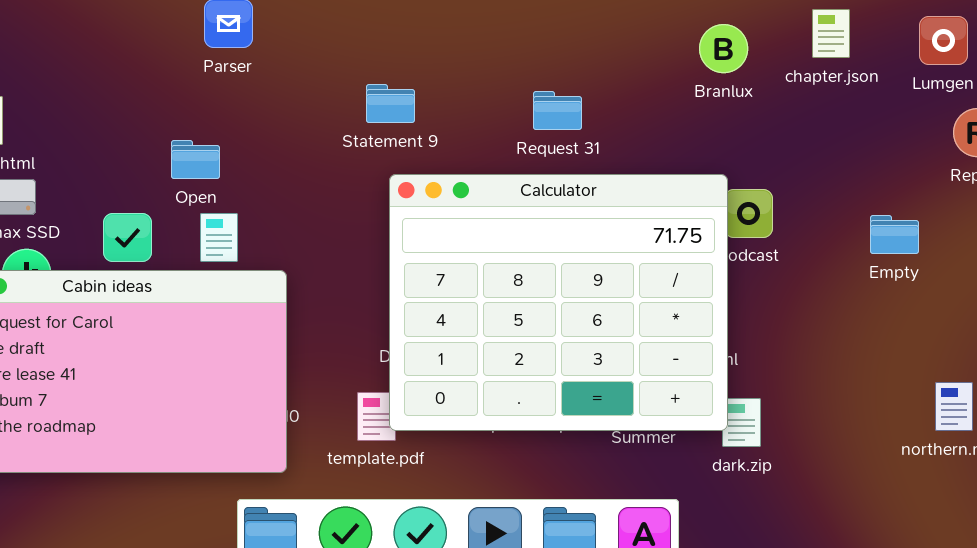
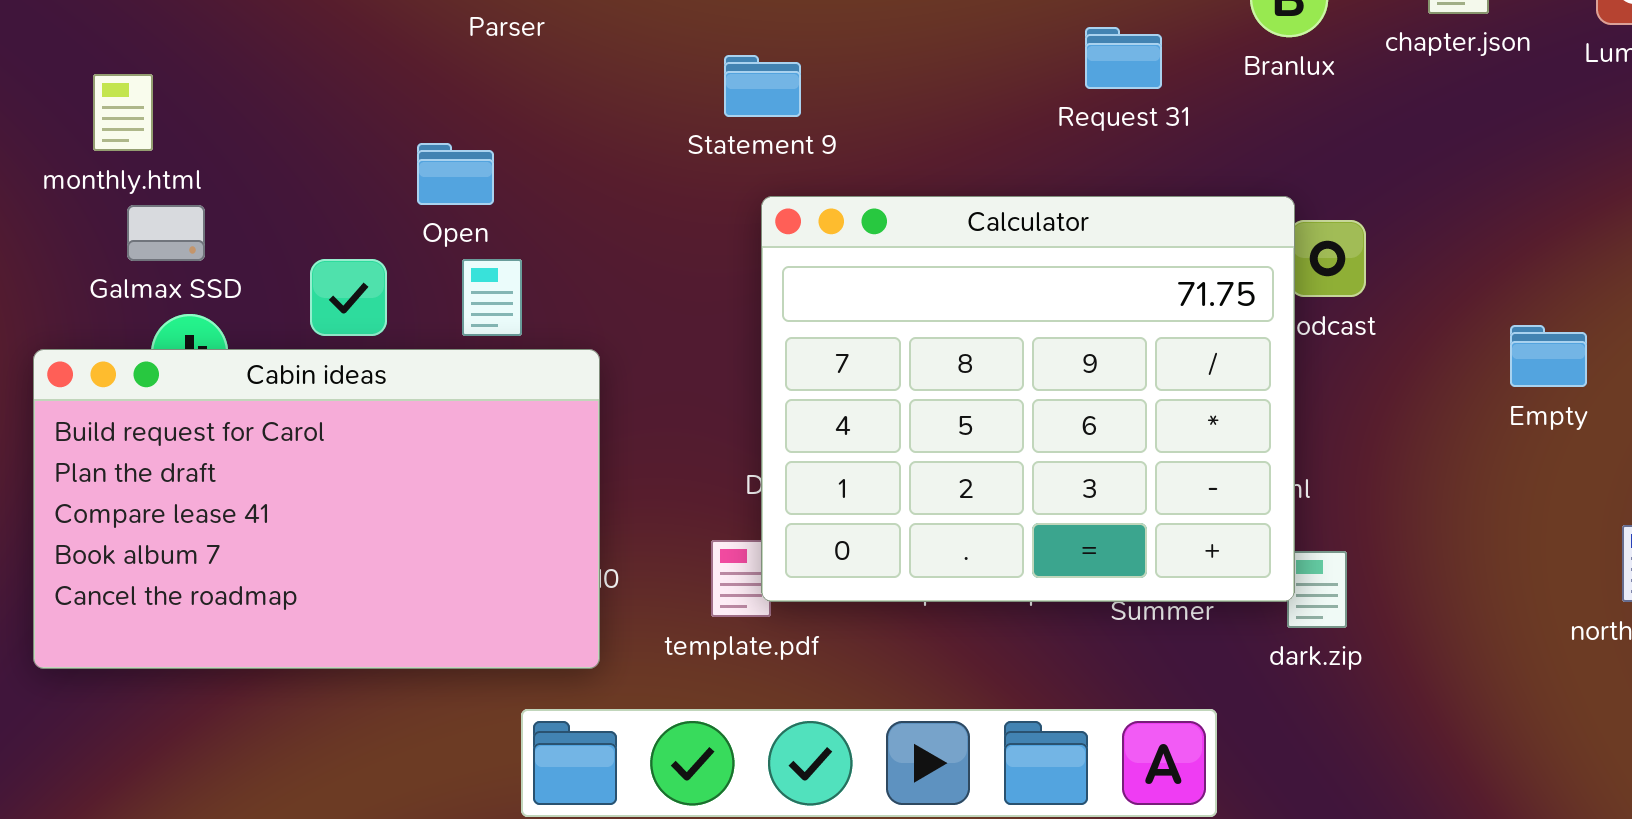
Request 31: [533,91,582,130] -> [1085,27,1162,89], moved
Empty: [870,215,919,254] -> [1510,325,1587,387], moved

